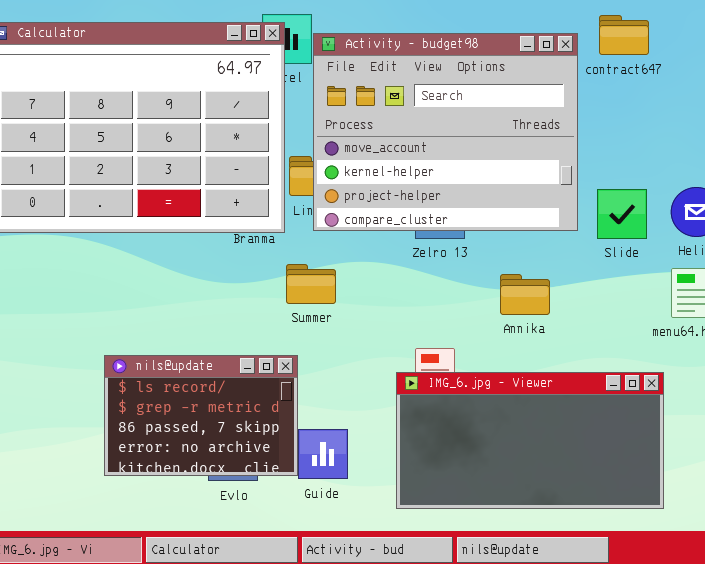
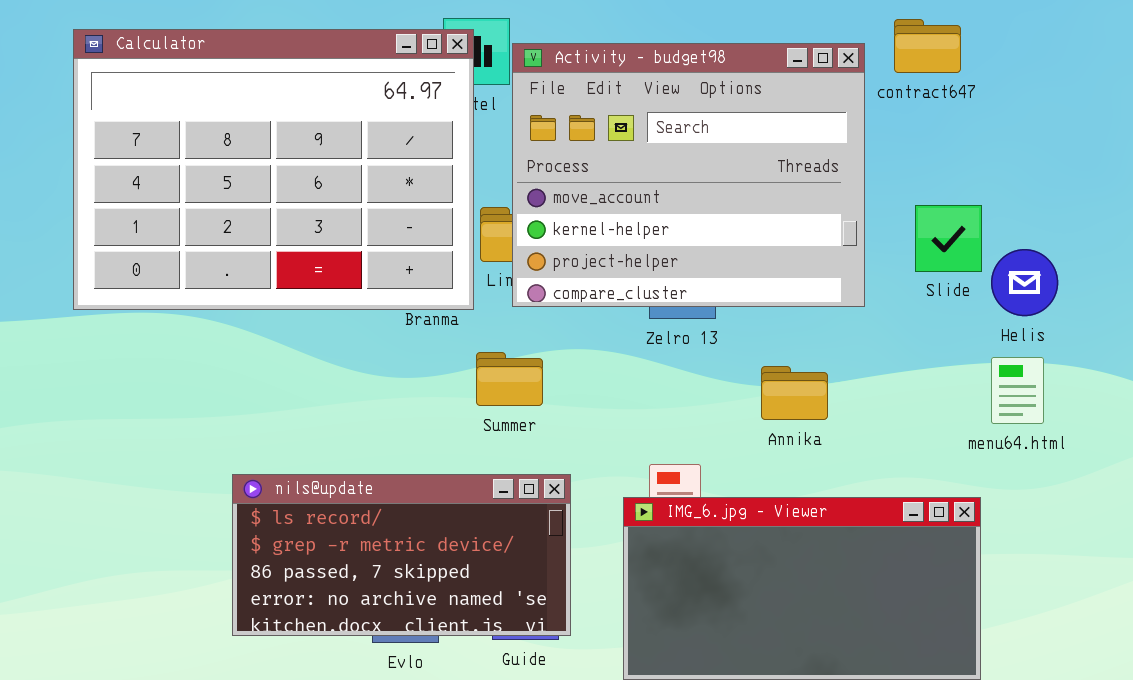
Slide: [597,189,647,239] -> [915,205,982,272], moved
nils@update: [104,355,298,476] -> [232,474,571,636], resized

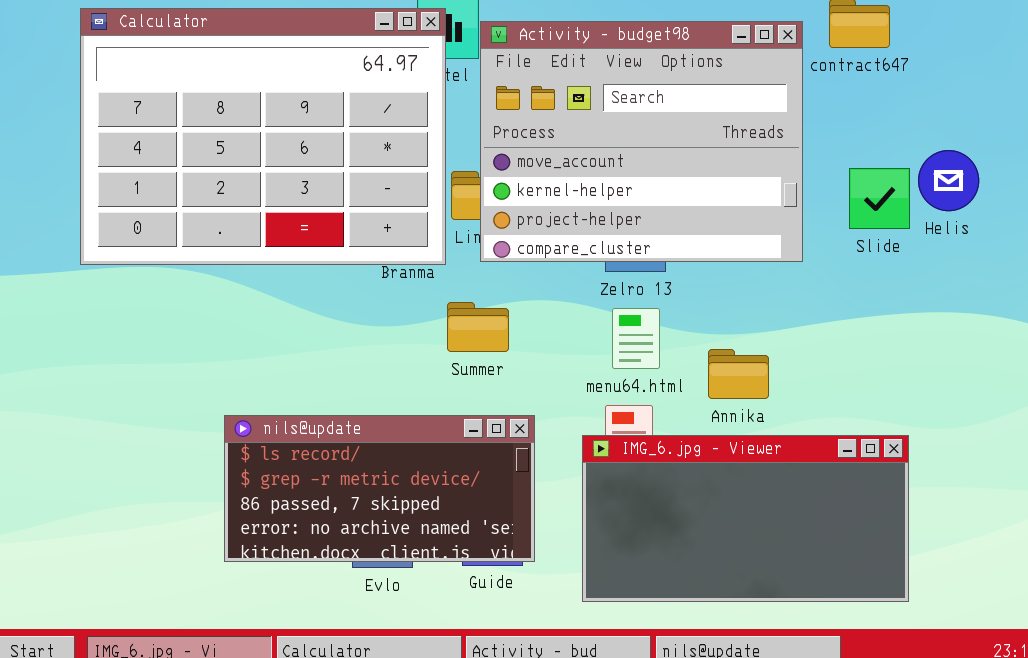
Helis: [991,249,1058,316] -> [918,150,979,211], moved
menu64.html: [991,357,1044,424] -> [612,308,660,369], moved
Annika: [761,366,828,420] -> [708,349,769,399], moved

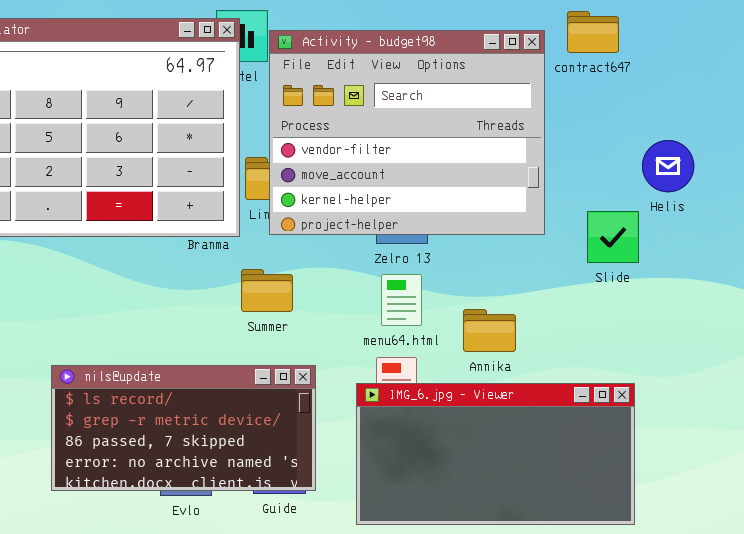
Activity - budget98: [480,21,803,262] -> [269,30,545,235], scrolled up 1 row
Slide: [849,168,910,229] -> [587,211,639,263], moved

